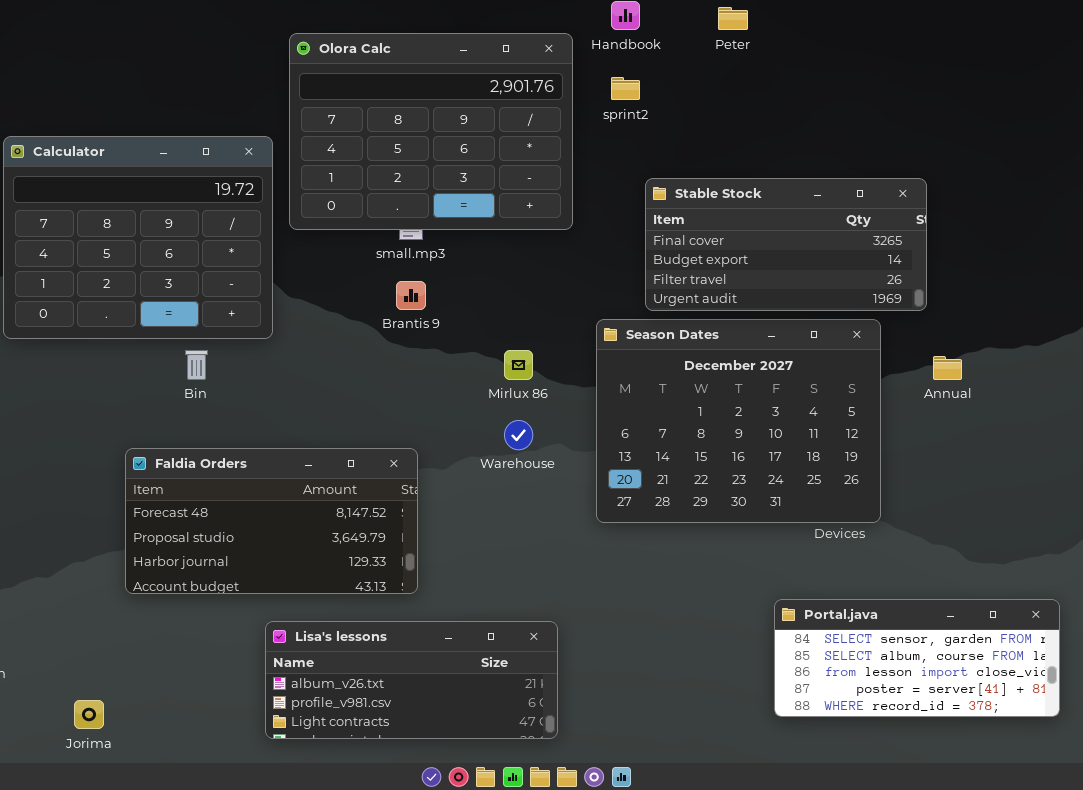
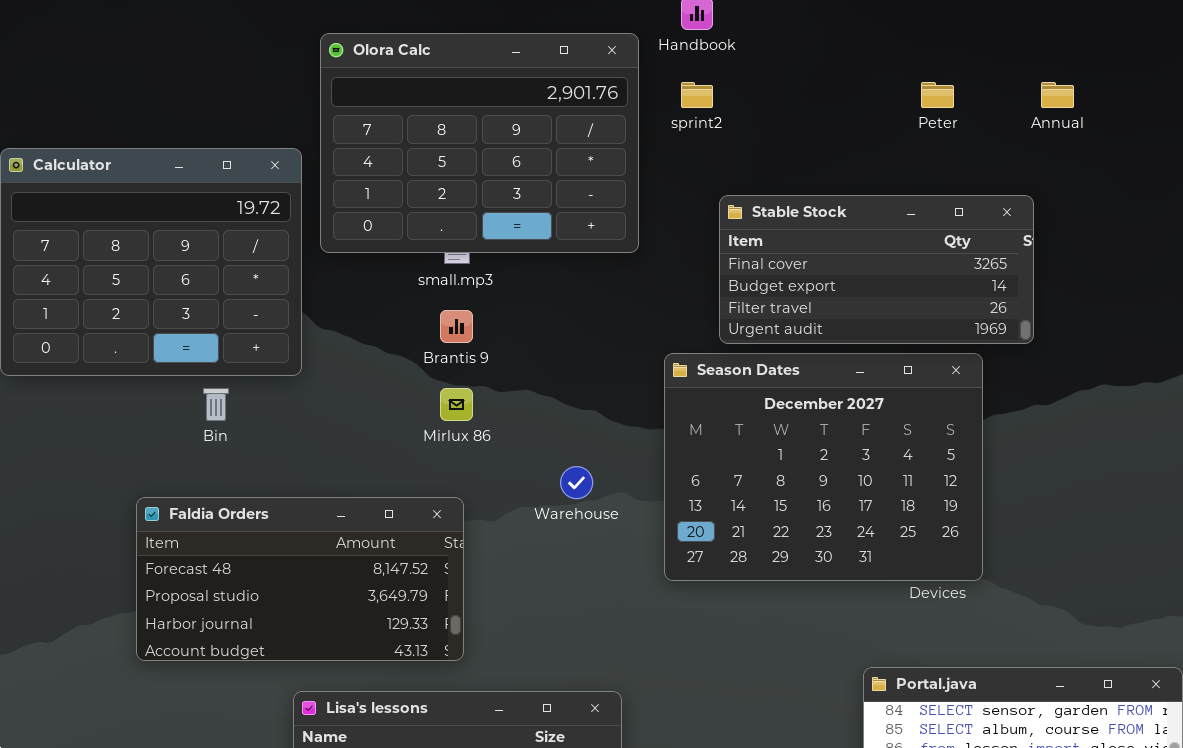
Peter: [718,7,748,30] -> [921,82,954,108], moved
Mirlux 86: [504,350,533,380] -> [440,388,473,421], moved
Annual: [933,356,962,380] -> [1041,82,1074,108], moved

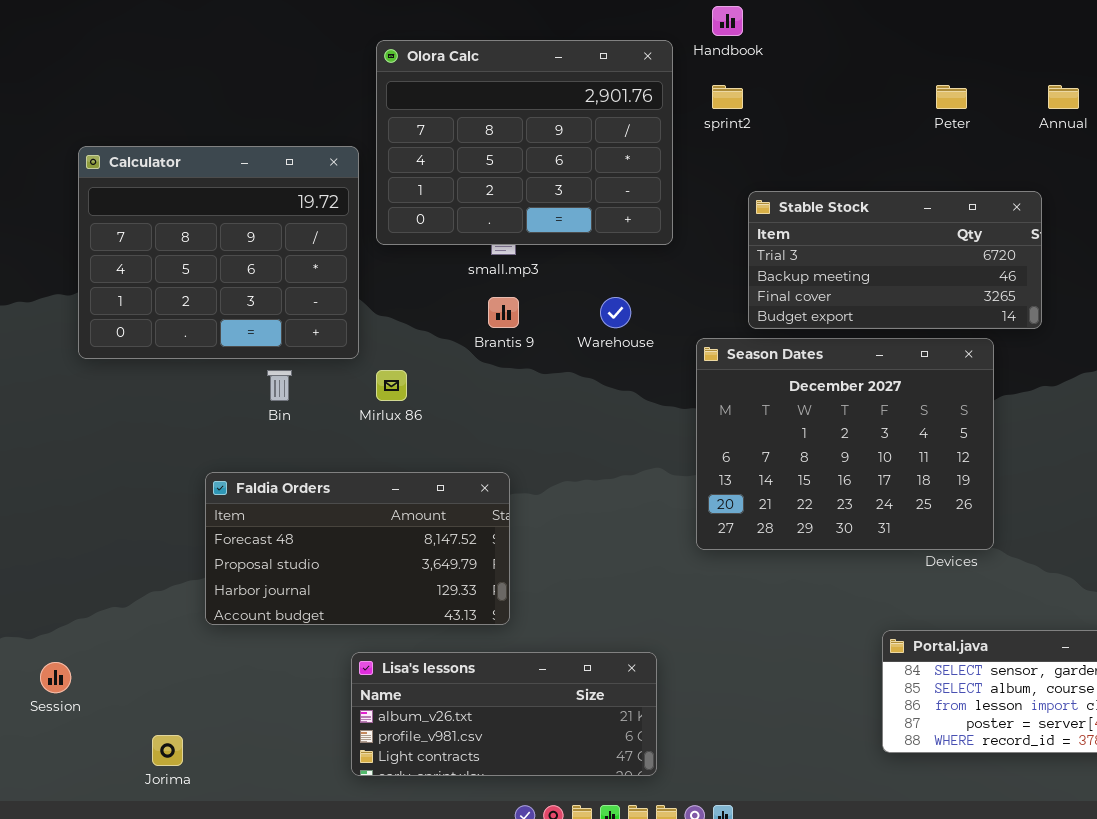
Stable Stock: [719,195,1034,344] -> [748,191,1042,329], scrolled up 2 rows
Mirlux 86: [440,388,473,421] -> [376,370,407,401], moved
Warehouse: [560,466,593,499] -> [600,297,631,328], moved

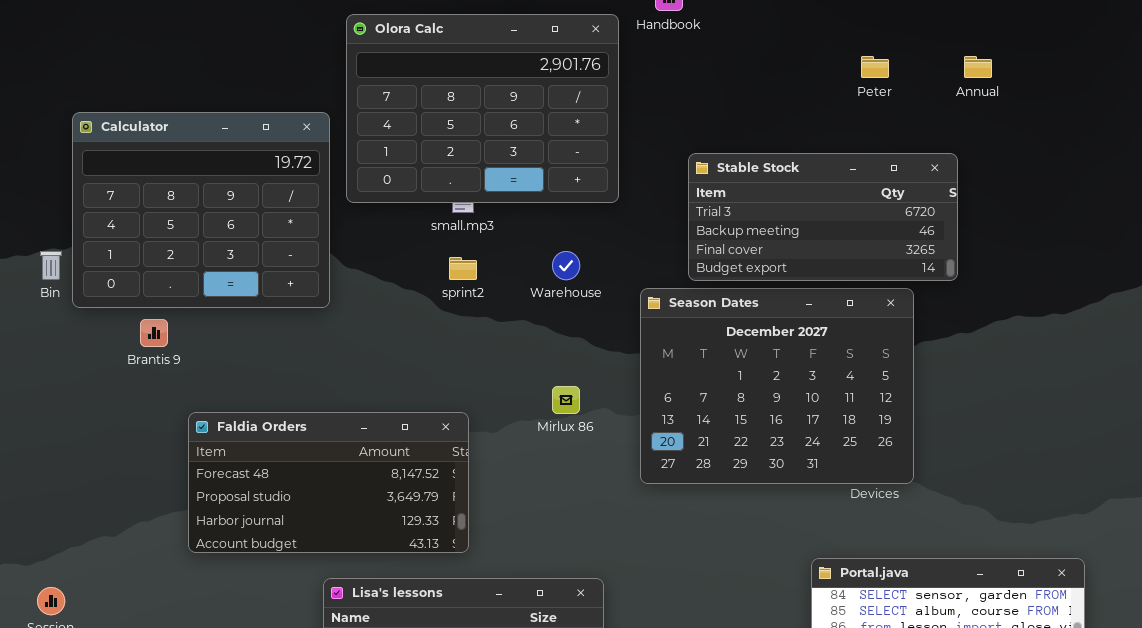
sprint2: [712,85,743,109] -> [449,257,477,280], moved
Brantis 9: [488,297,519,328] -> [140,319,168,347], moved
Bin: [267,370,292,401] -> [40,251,62,280], moved
Mirlux 86: [376,370,407,401] -> [552,386,580,414], moved

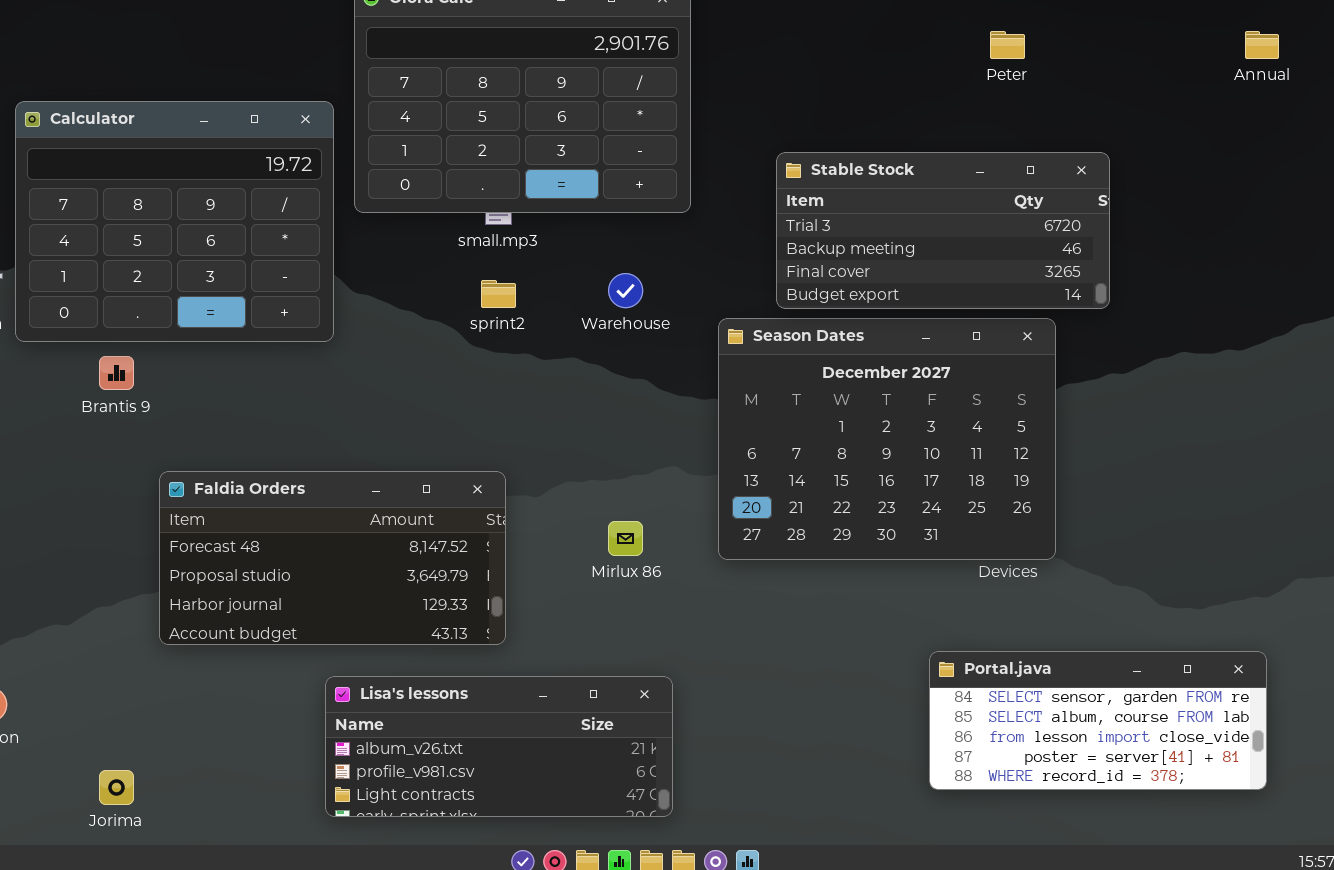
Annual: [964,56,992,78] -> [1245,31,1279,59], moved
Mirlux 86: [552,386,580,414] -> [608,521,643,556], moved

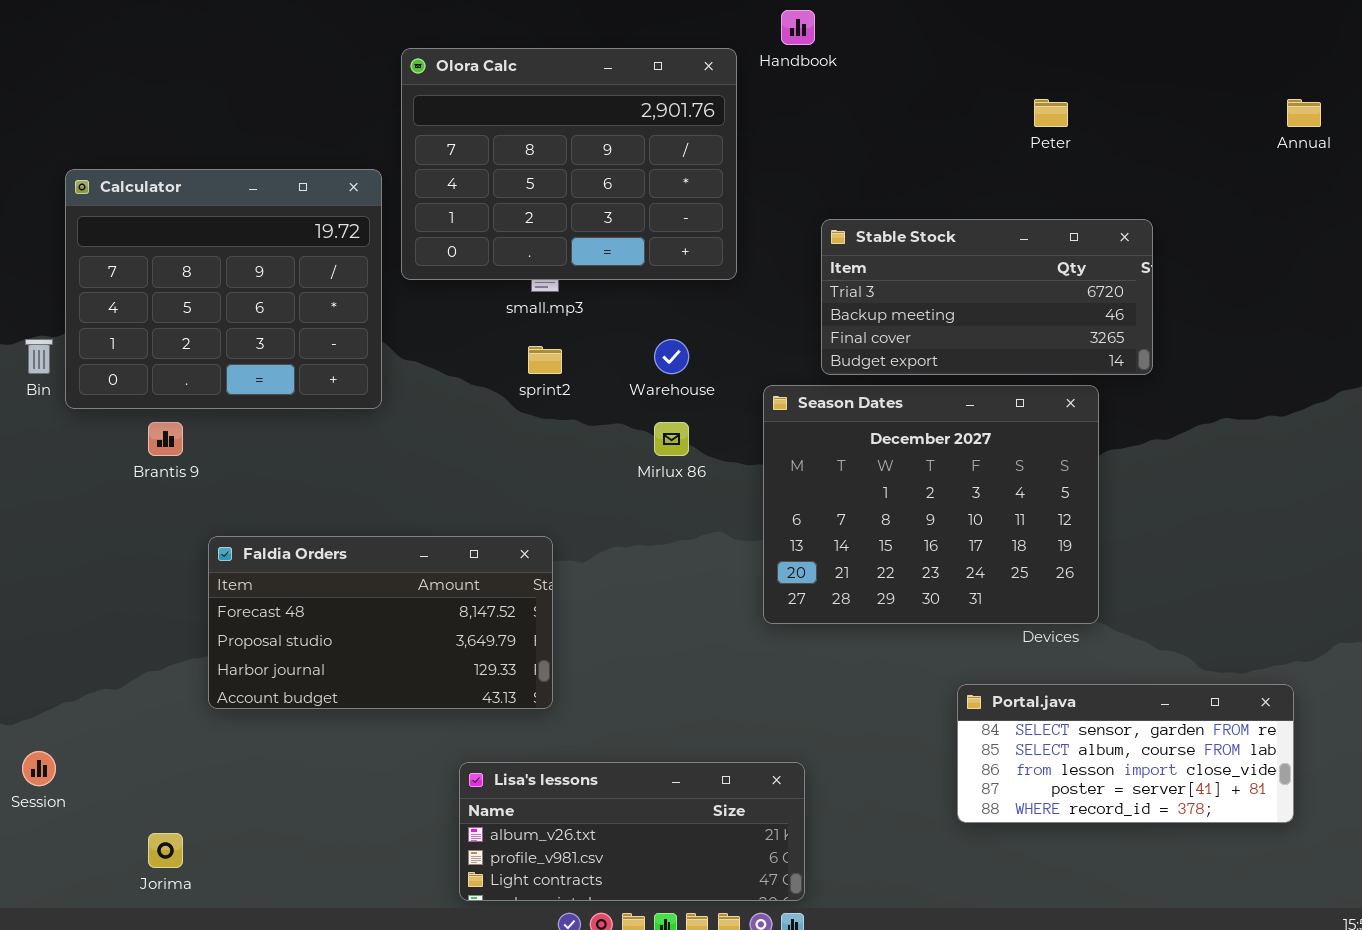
Mirlux 86: [608,521,643,556] -> [654,422,689,456], moved
Portal.java: [929,651,1267,790] -> [957,684,1294,823], moved
Lisa's lessons: [325,676,673,817] -> [459,762,805,901], moved

